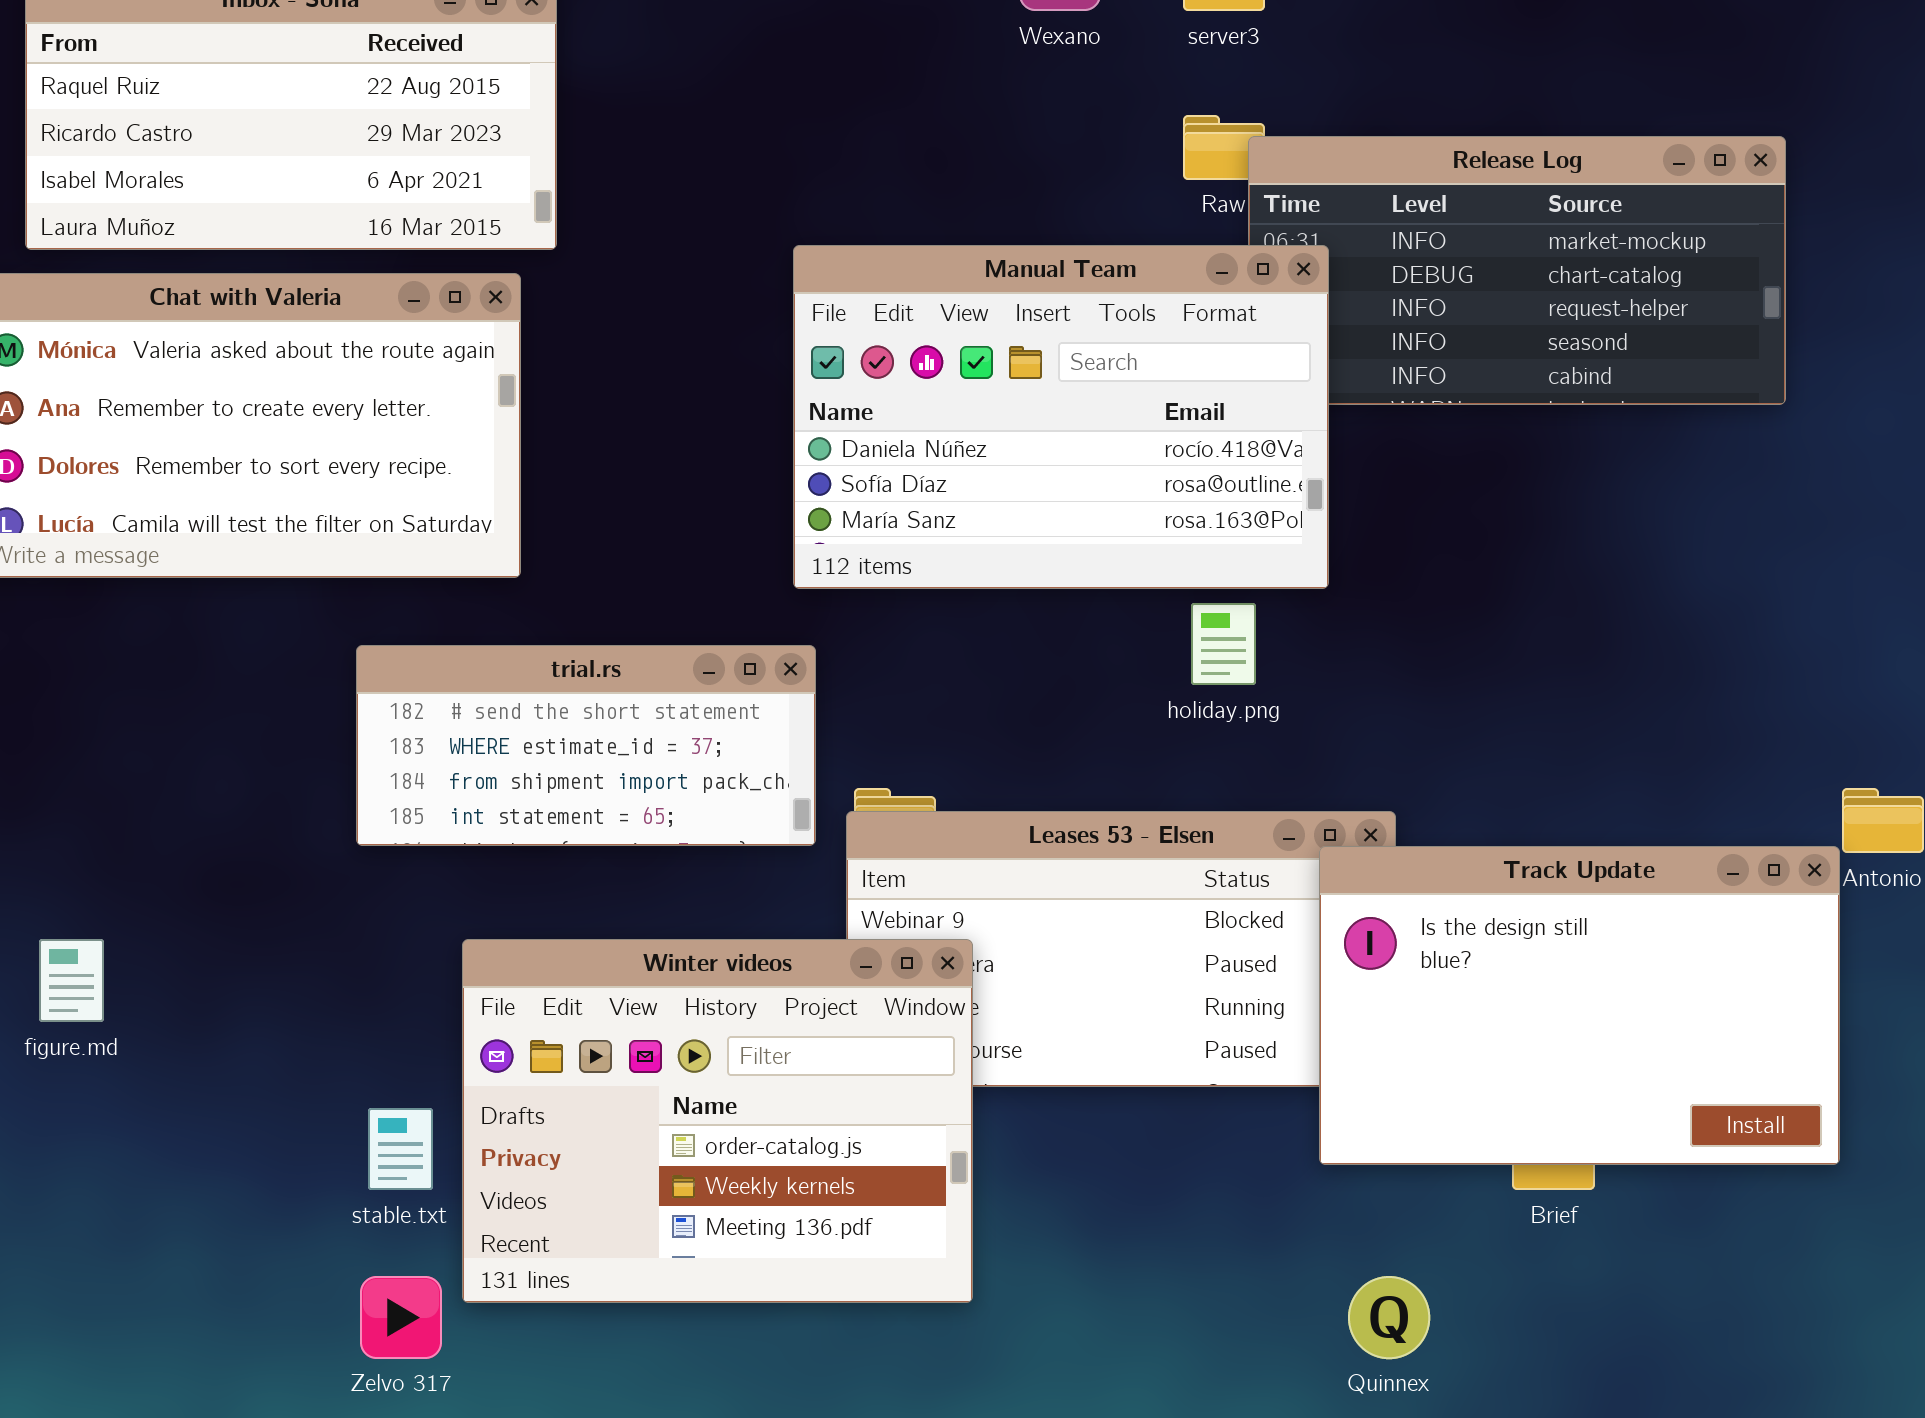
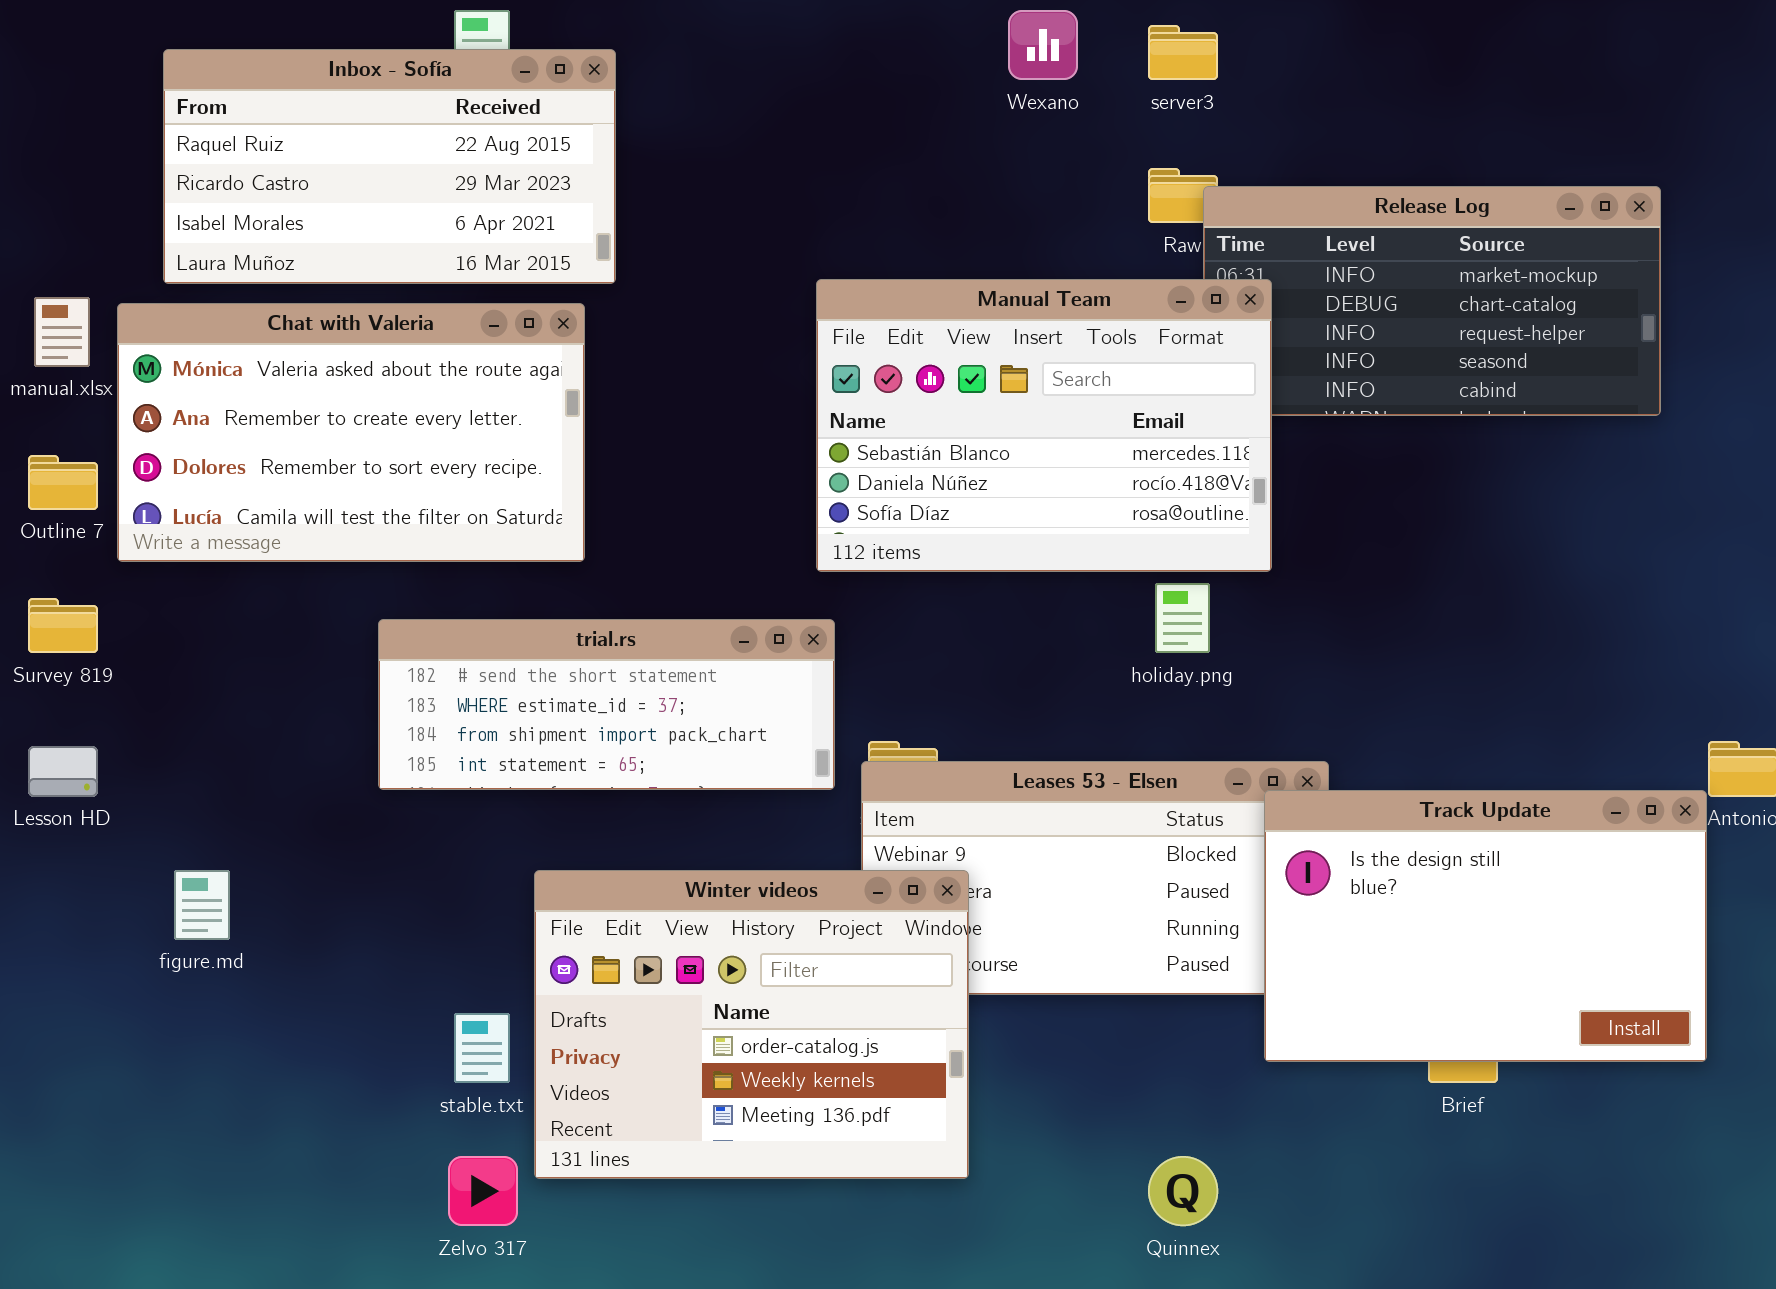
Manual Team: [793,245,1329,589] -> [816,279,1272,572], scrolled up 1 row
trial.rs: [356,645,816,846] -> [378,619,835,790], resized
Quinnex: [1348,1276,1430,1359] -> [1148,1156,1218,1226], moved

